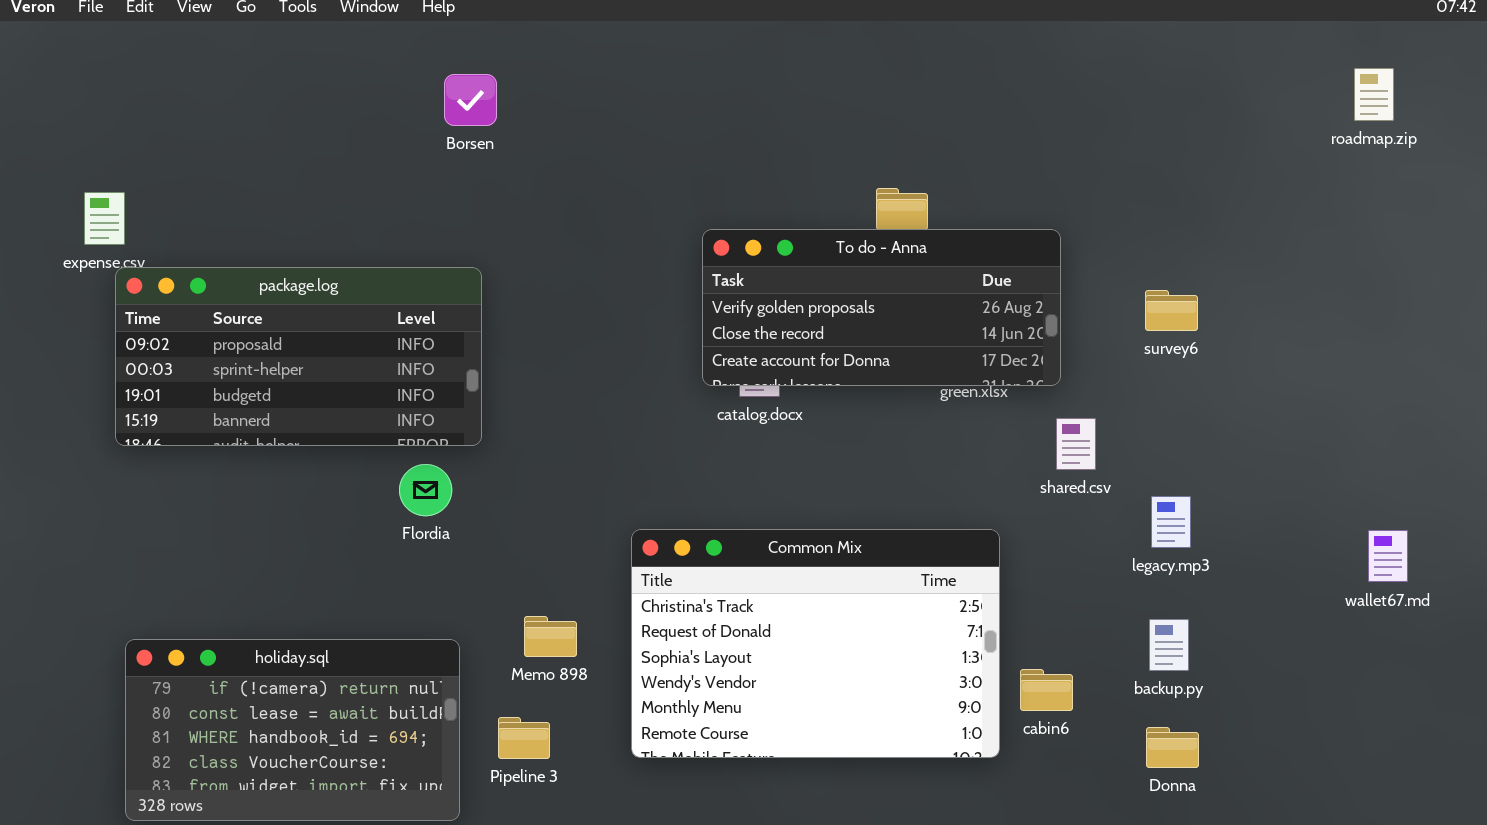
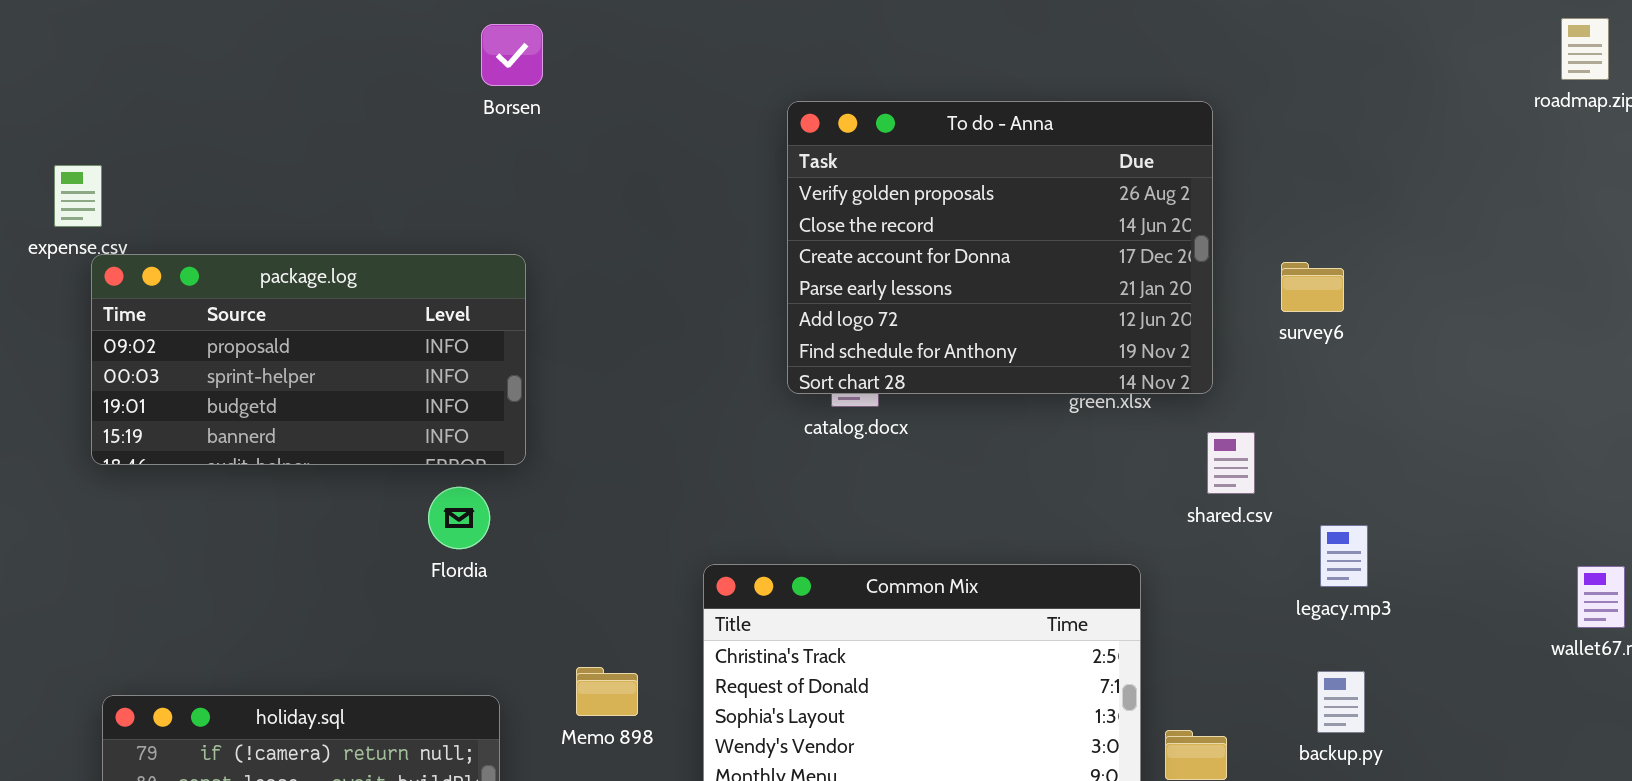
To do - Anna: [702,229,1061,386] -> [787,101,1213,394], resized
survey6: [1145,290,1198,331] -> [1281,262,1344,312], moved

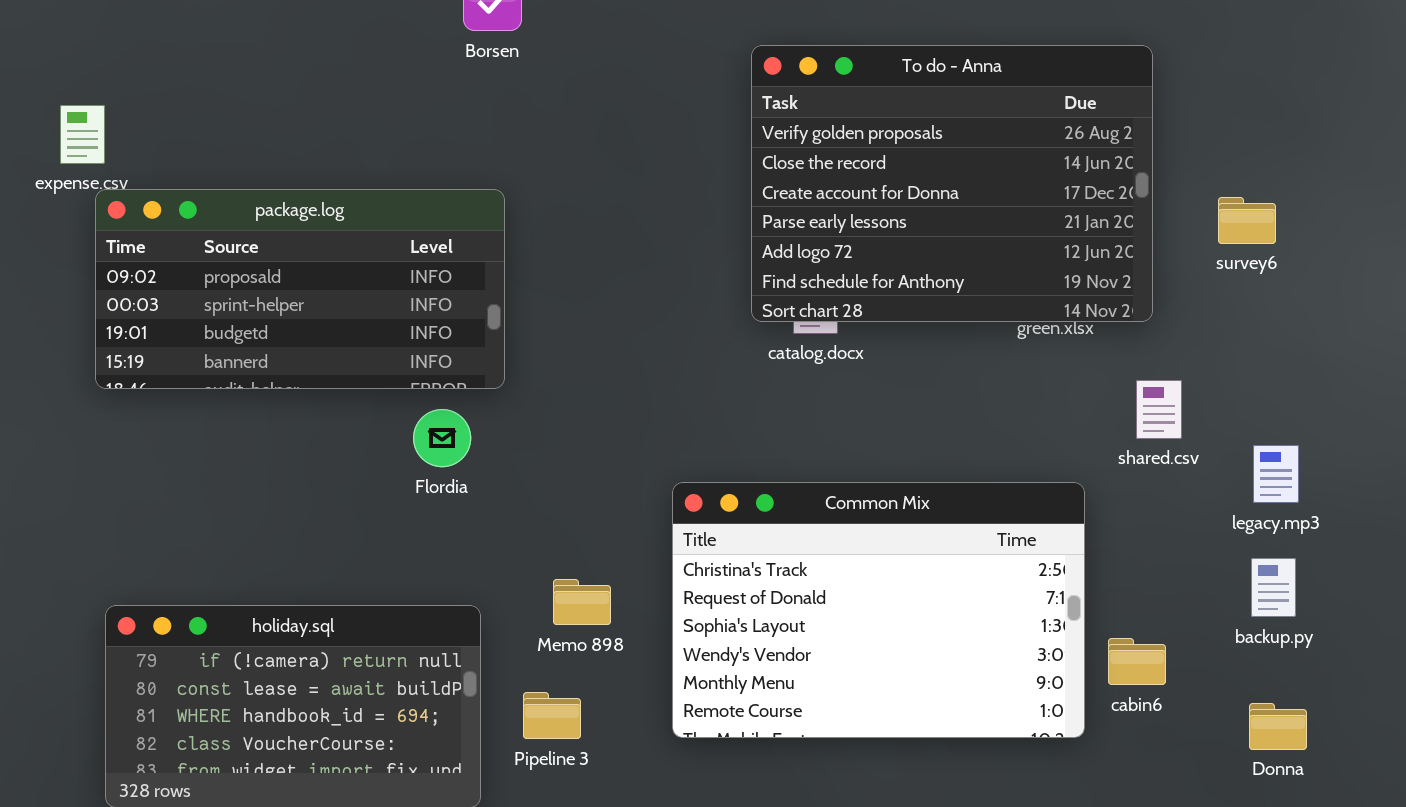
shared.csv: [1207,432,1255,494] -> [1136,380,1182,439], moved
backup.py: [1317,671,1365,733] -> [1251,558,1296,617], moved

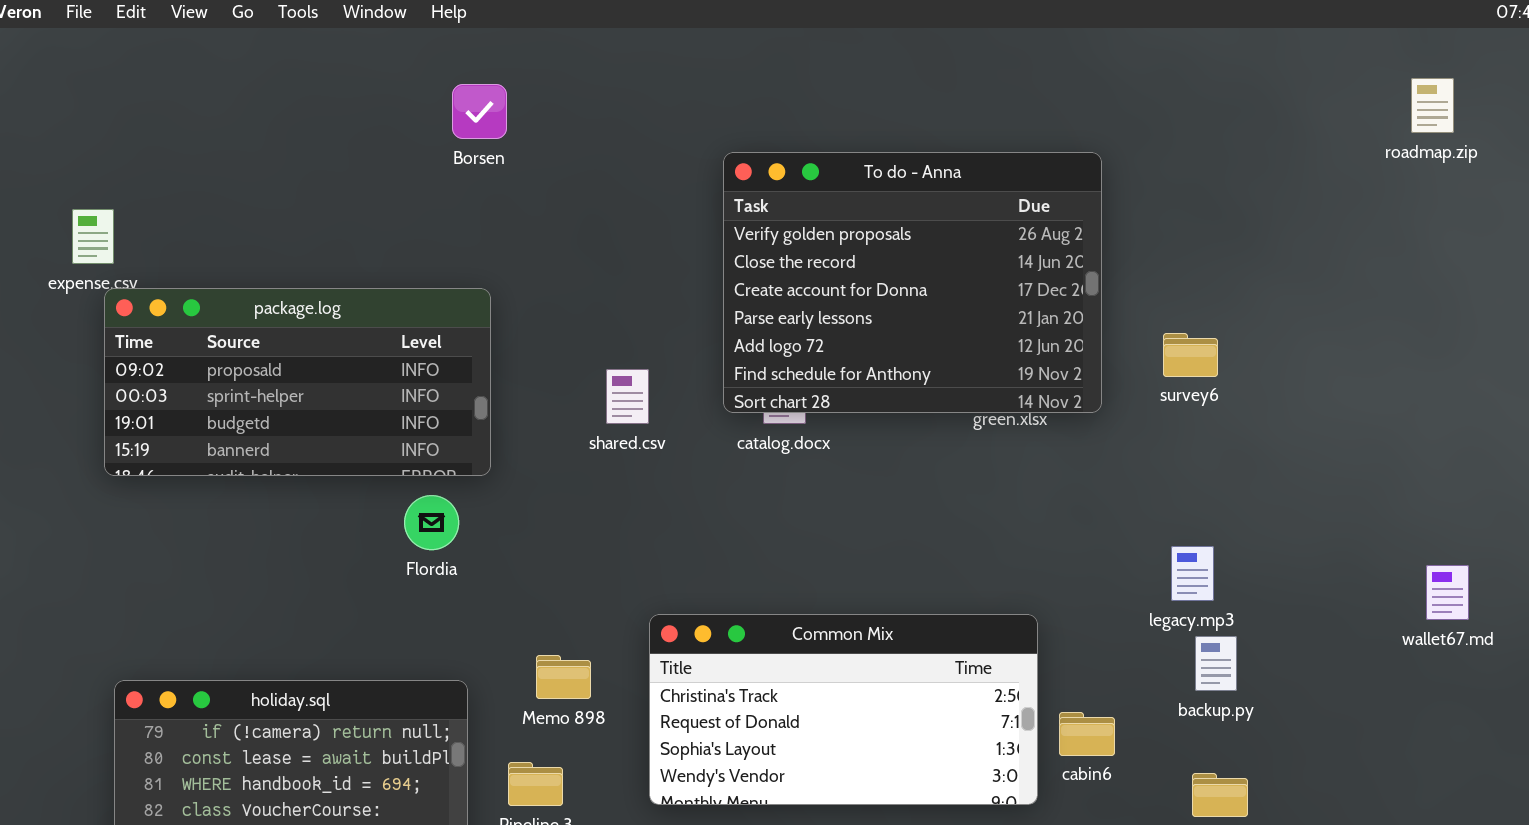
survey6: [1218,197,1276,244] -> [1163,333,1218,377], moved
shared.csv: [1136,380,1182,439] -> [606,369,649,424], moved
legacy.mp3: [1253,445,1299,503] -> [1171,546,1214,601], moved
Common Mix: [672,482,1085,738] -> [649,614,1038,805], resized

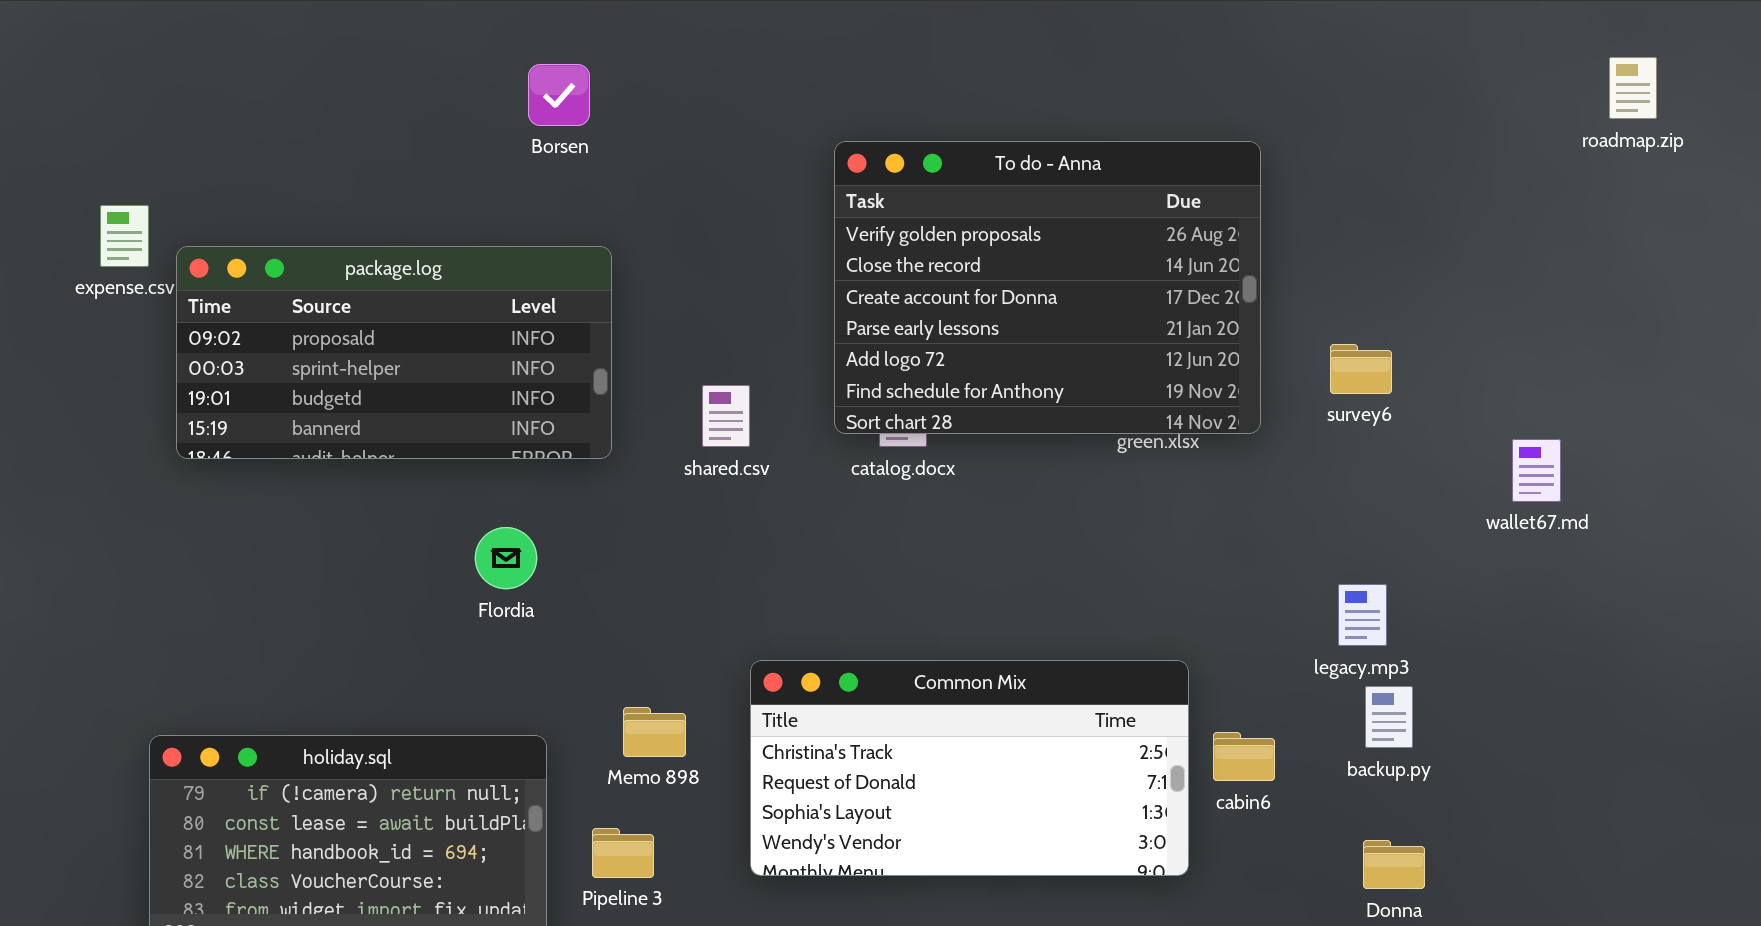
package.log: [104,288,491,476] -> [176,246,612,459], moved
wallet67.md: [1426,565,1469,620] -> [1512,439,1561,502], moved
cabin6: [1059,712,1115,756] -> [1213,732,1275,781], moved

